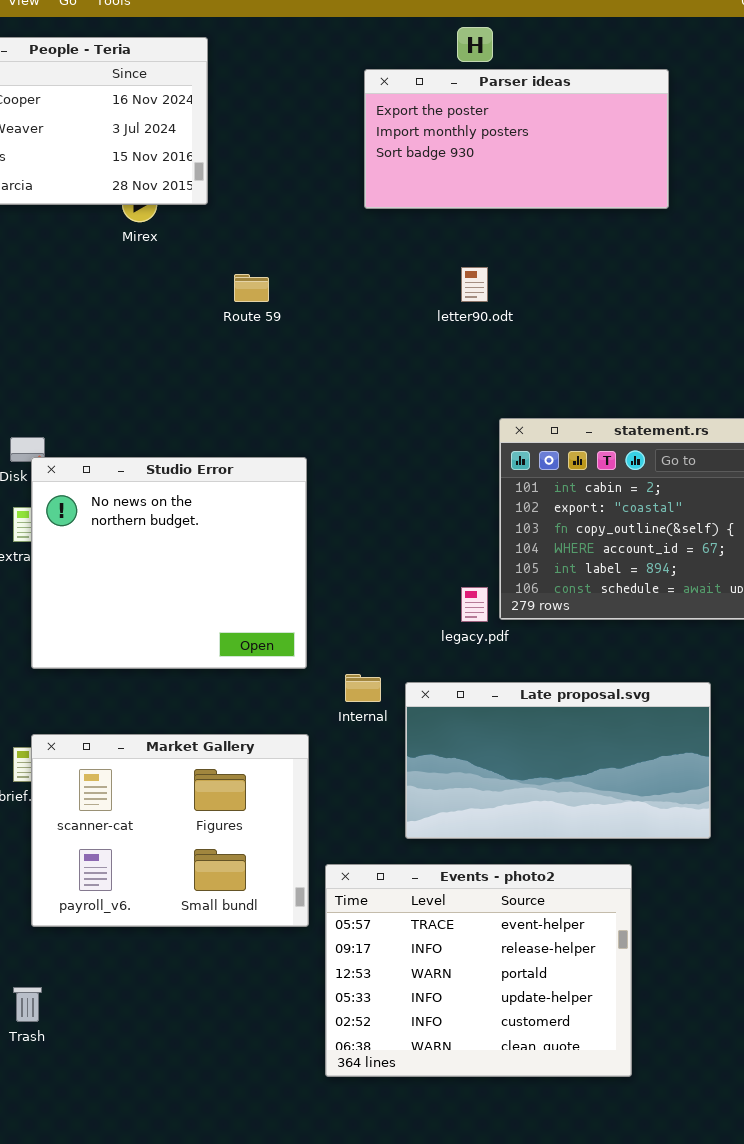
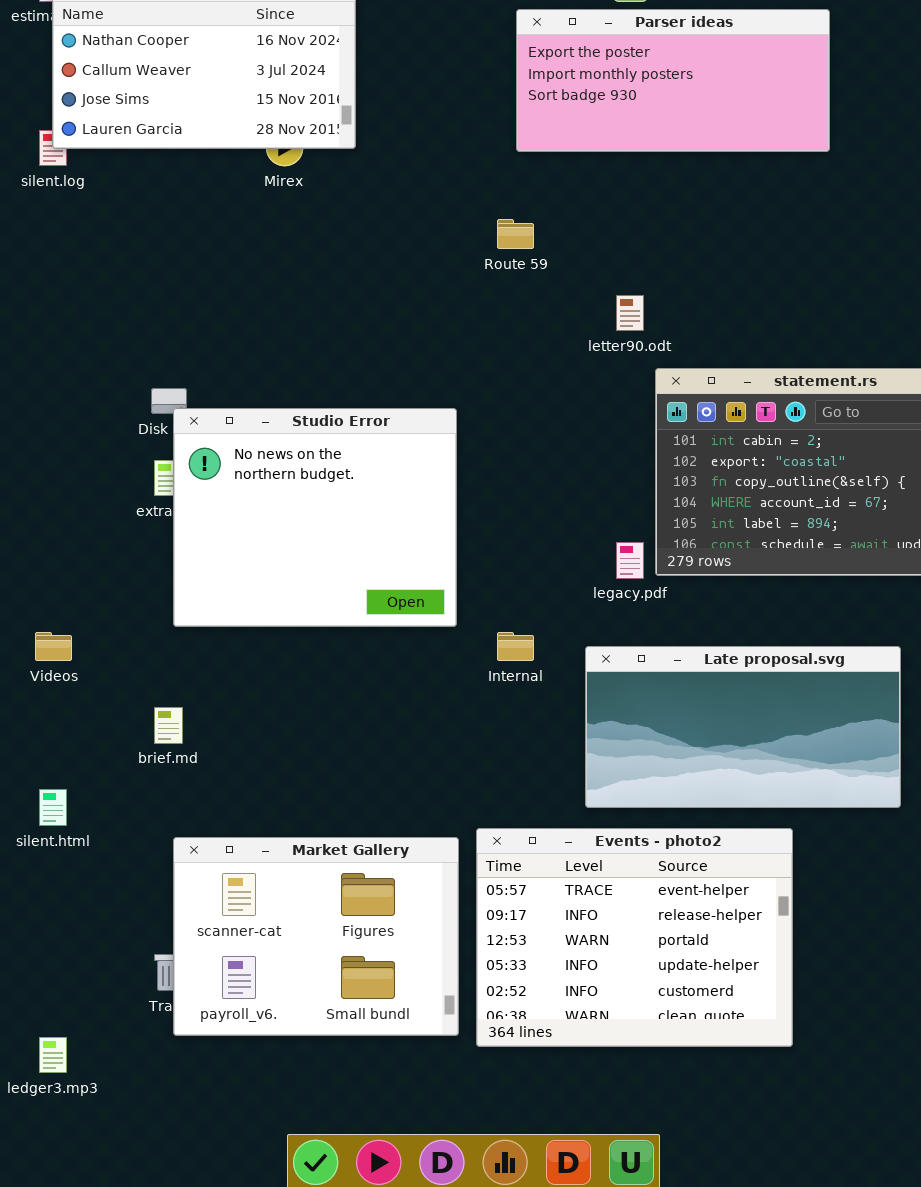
letter90.odt: [461,267,488,302] -> [616,295,644,331], moved
Route 59: [234,274,269,302] -> [497,219,534,249], moved
Late proposal.svg: [405,682,711,839] -> [585,646,901,808], moved
Market Gallery: [31,734,309,927] -> [173,837,459,1036], moved

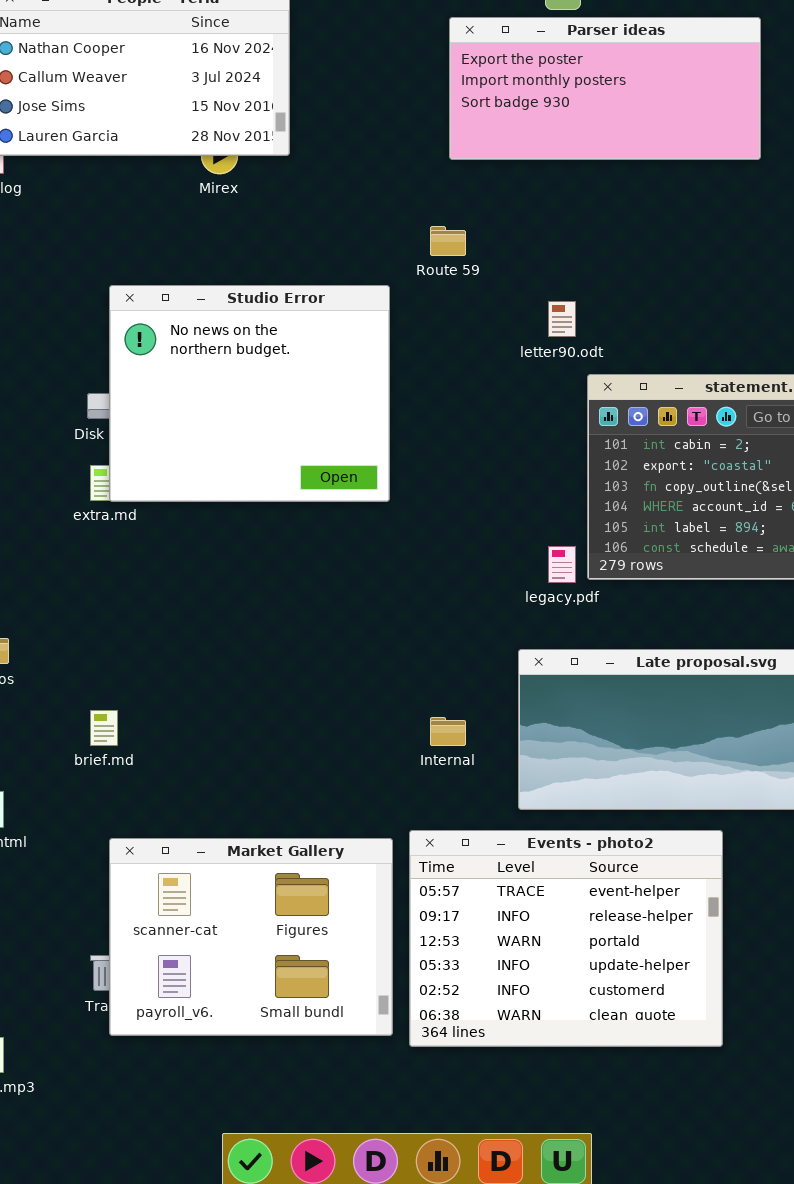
Studio Error: [173,408,457,627] -> [109,285,390,502], moved
Internal: [497,632,534,661] -> [430,717,466,746], moved

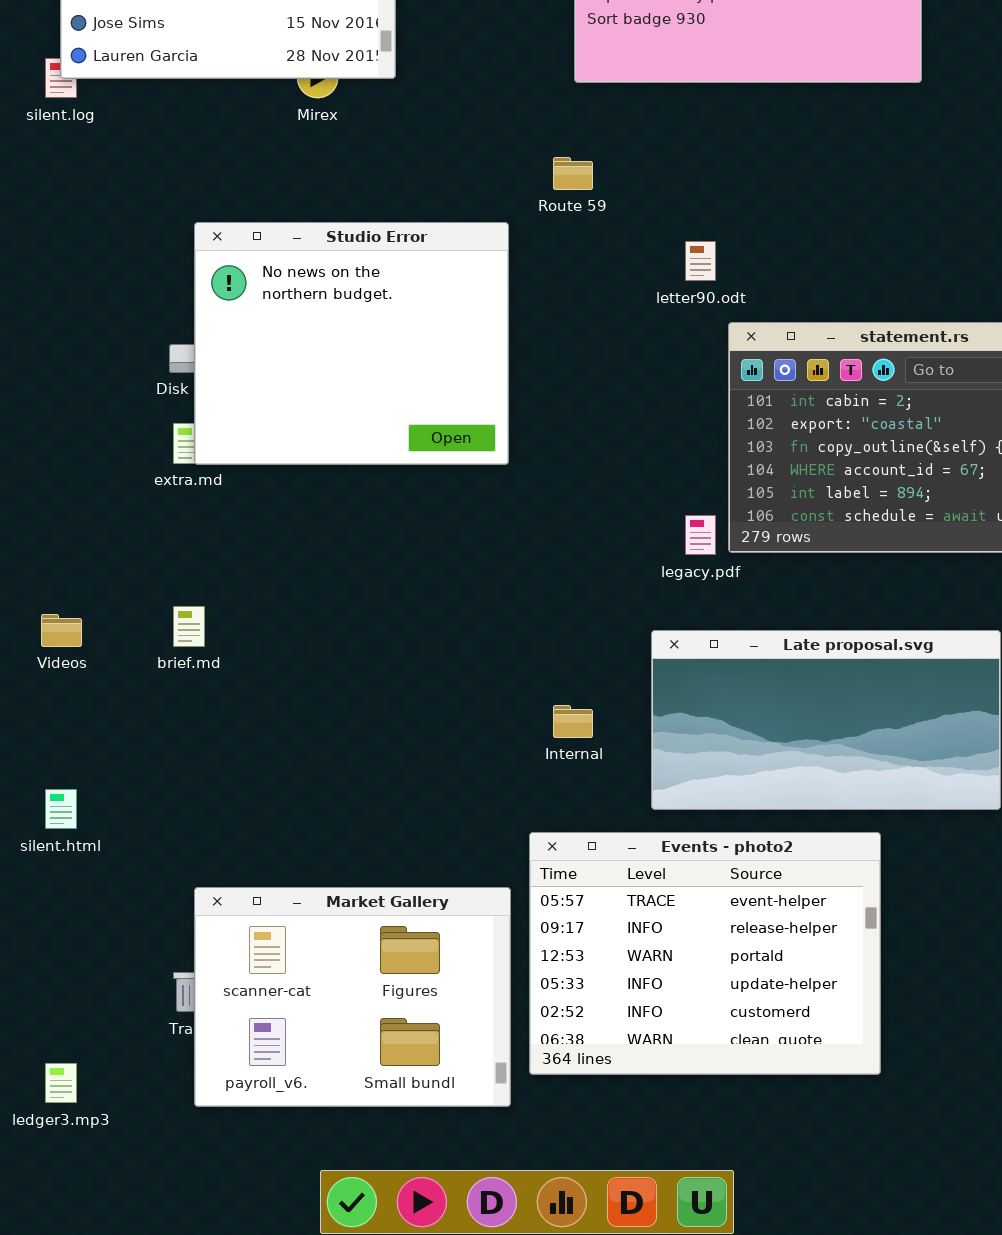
brief.md: [90,710,118,746] -> [173,606,205,647], moved
Market Gallery: [109,838,393,1036] -> [194,887,511,1107], moved

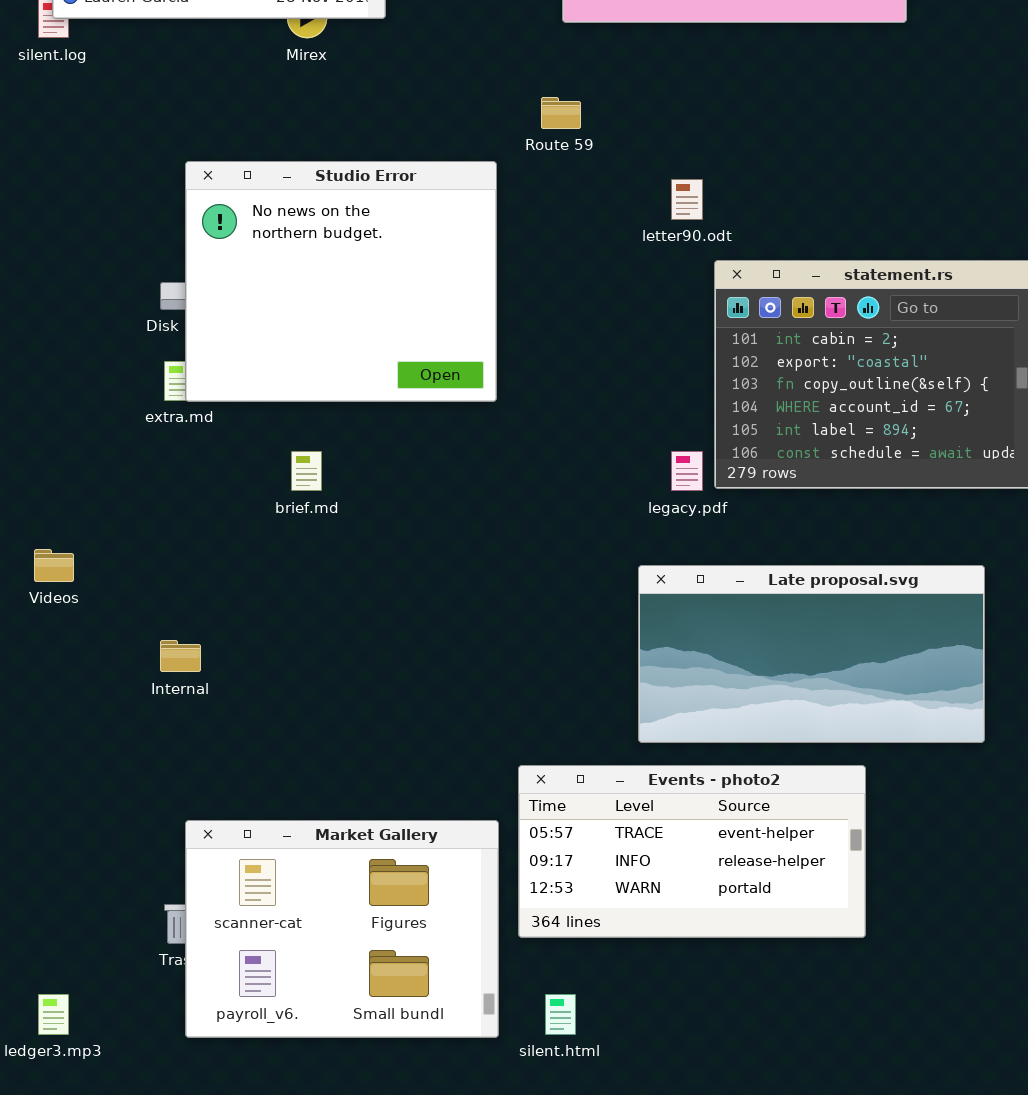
brief.md: [173,606,205,647] -> [291,451,322,491], moved
Internal: [553,705,593,738] -> [160,640,201,672], moved
silent.html: [45,789,77,829] -> [545,994,576,1035], moved
Events - photo2: [529,832,881,1075] -> [518,765,866,938], resized

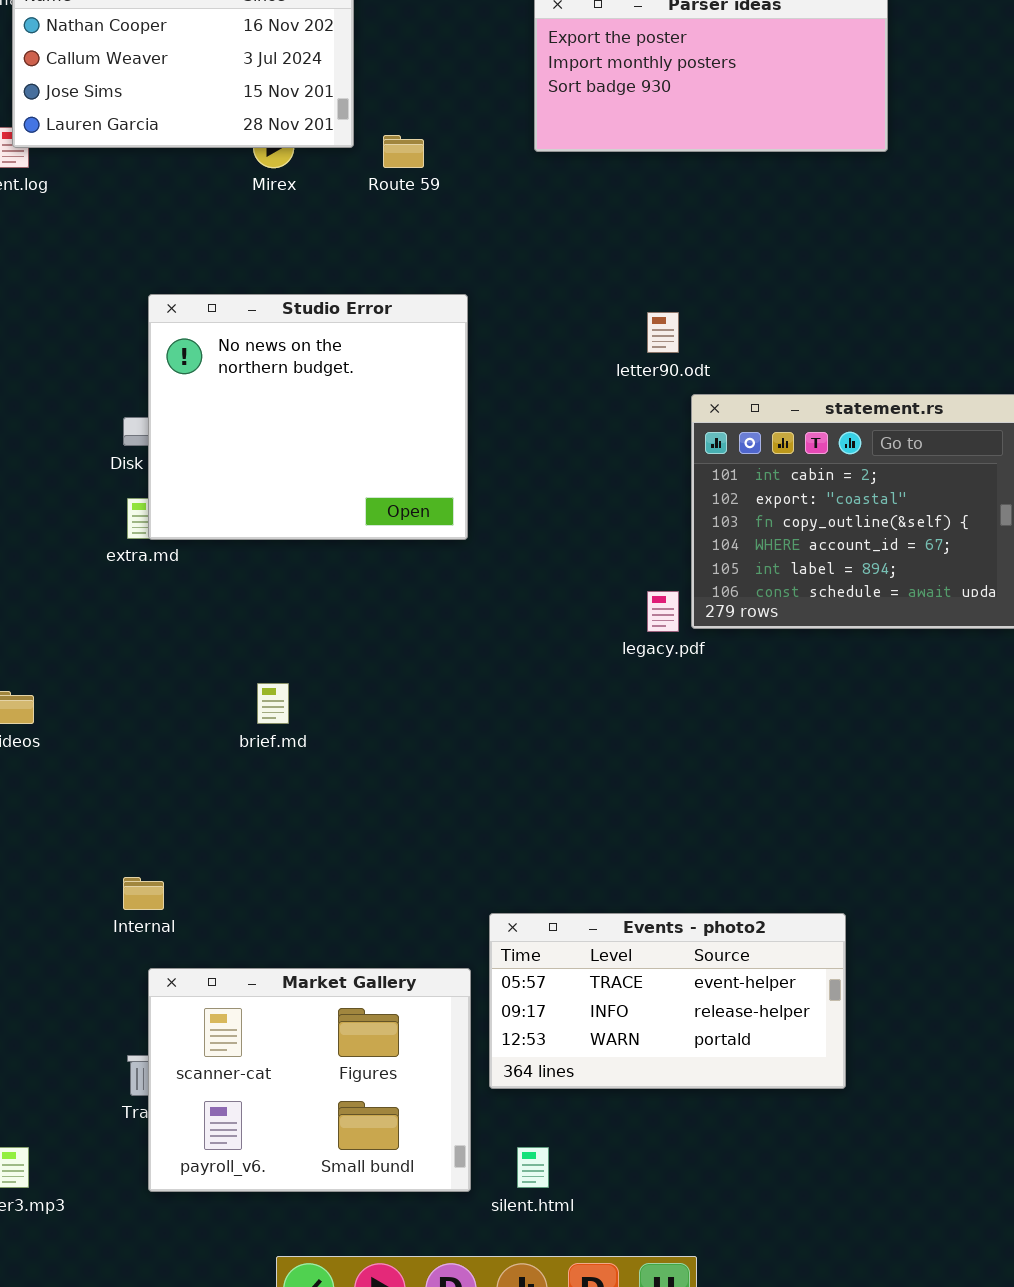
Route 59: [541,97,581,129] -> [383,135,424,168], moved
brief.md: [291,451,322,491] -> [257,683,289,724], moved
Late proposal.svg: [638,565,985,743] -> none, closed
Internal: [160,640,201,672] -> [123,877,164,910], moved

